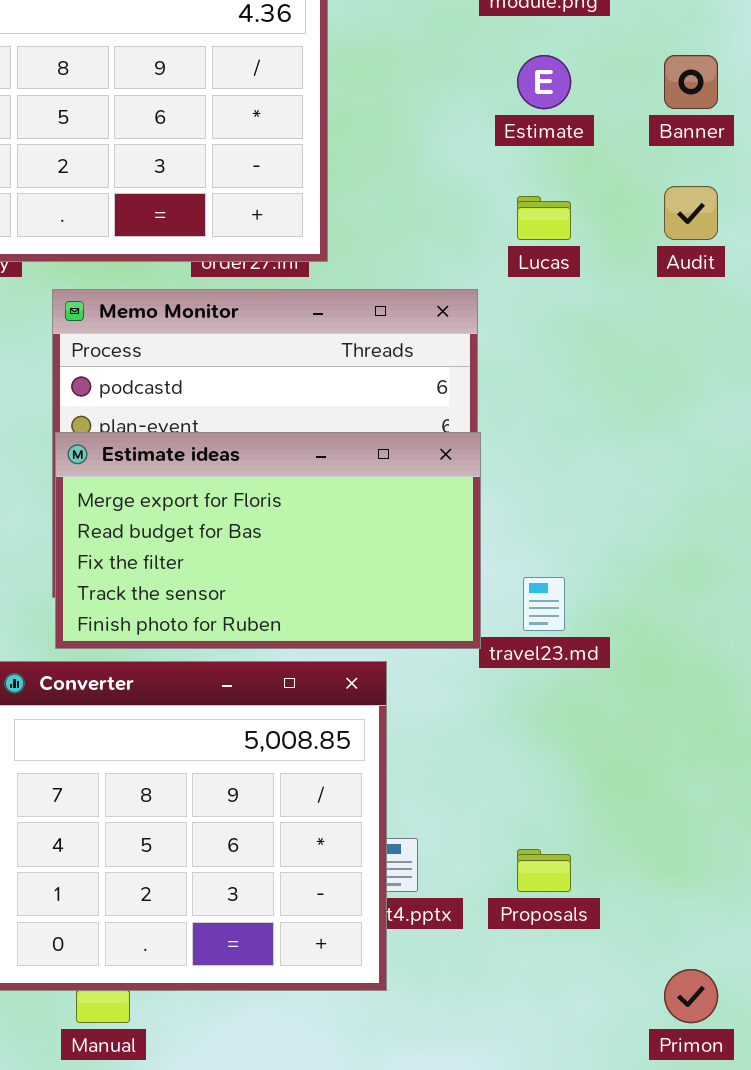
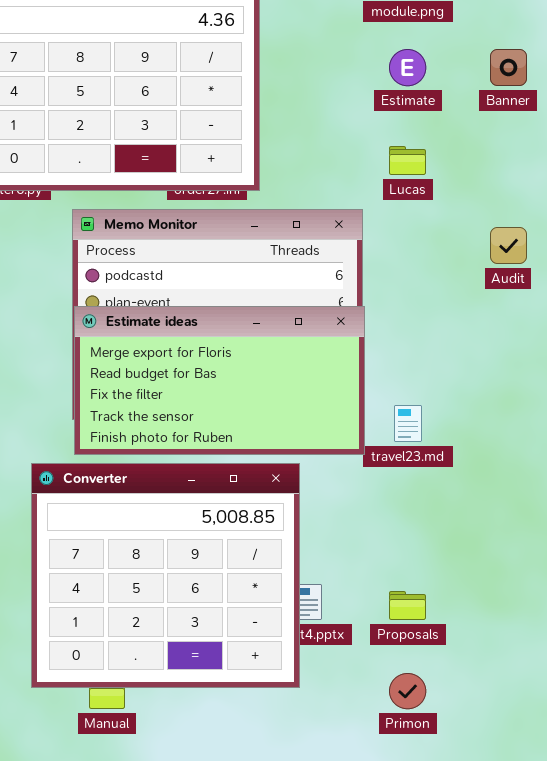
Audit: [664,186,718,240] -> [490,227,527,264], moved
Primon: [664,969,718,1023] -> [389,673,426,709], moved

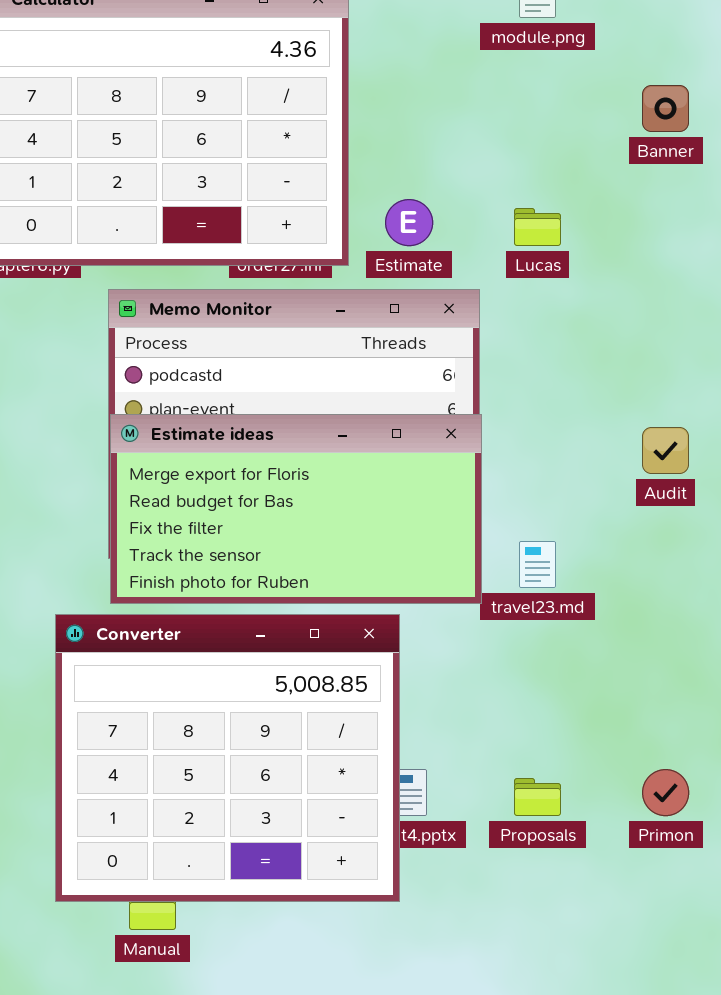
Estimate: [389,49,426,86] -> [385,199,433,246], moved
Audit: [490,227,527,264] -> [642,427,689,474], moved
Primon: [389,673,426,709] -> [642,769,689,816], moved

